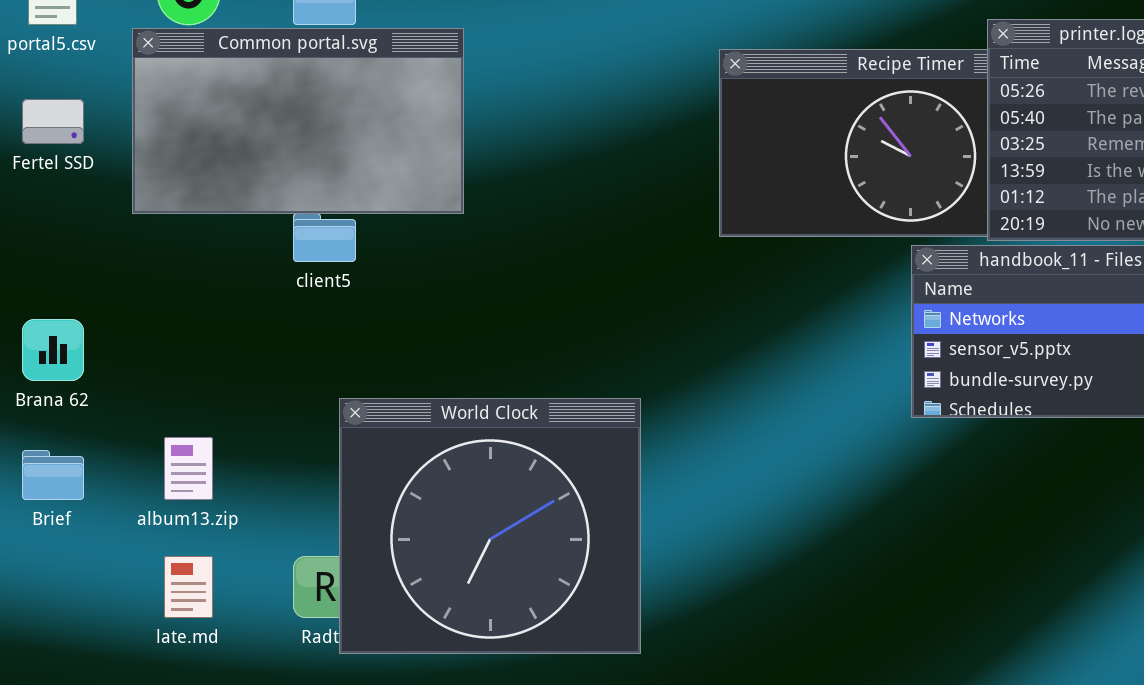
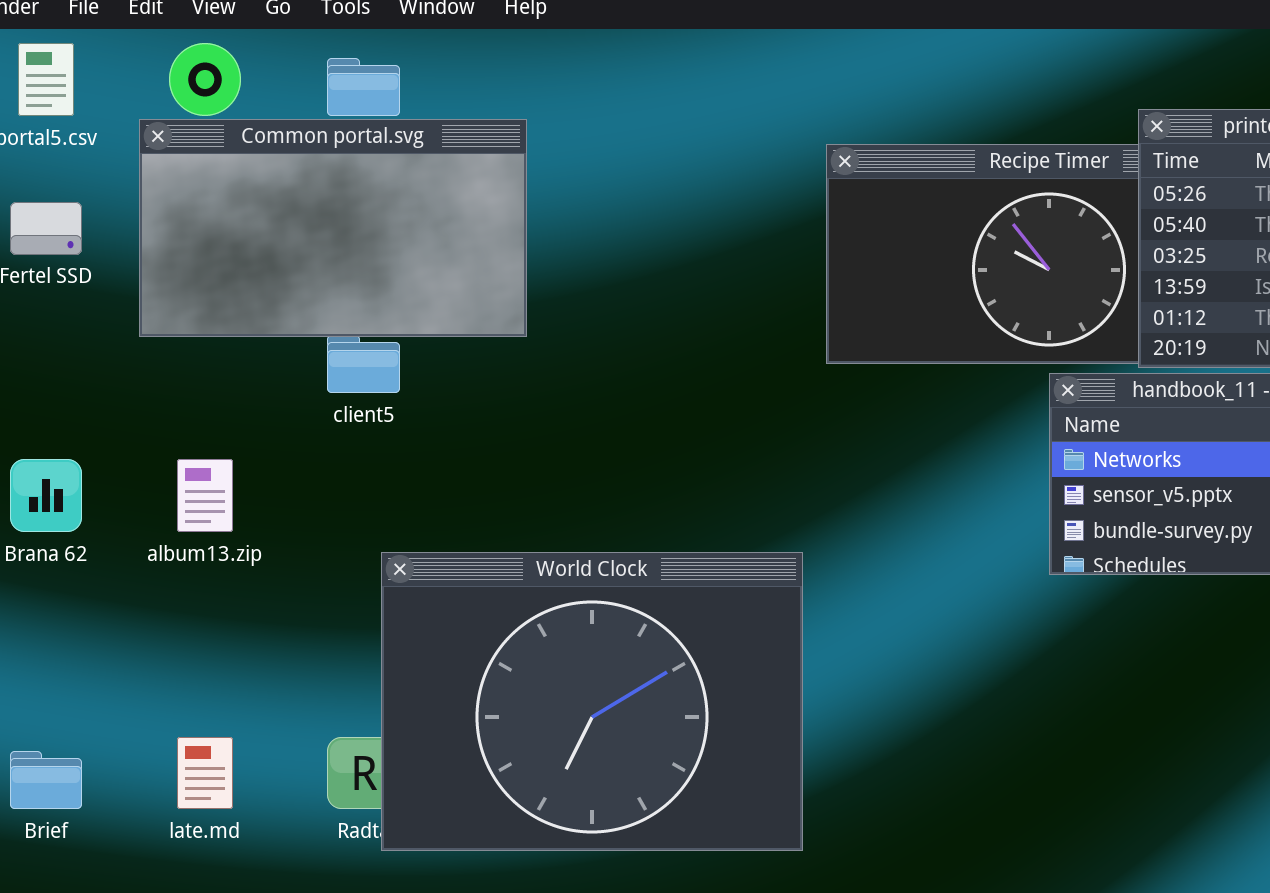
World Clock: [339,398,641,654] -> [381,552,803,851], resized
album13.zip: [164,437,213,500] -> [177,459,233,532], moved
Brief: [22,450,84,500] -> [10,751,82,809], moved

